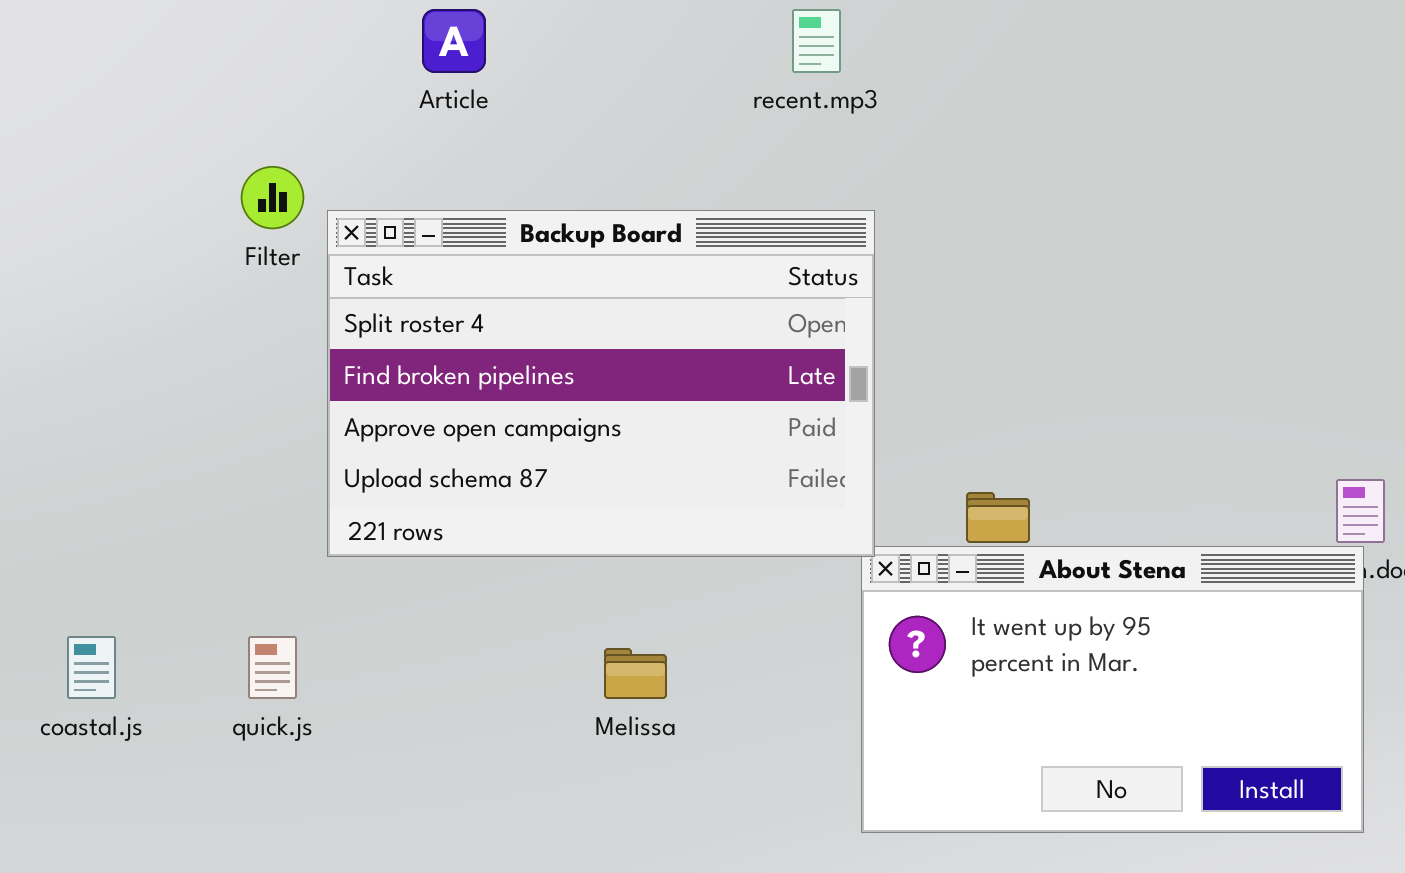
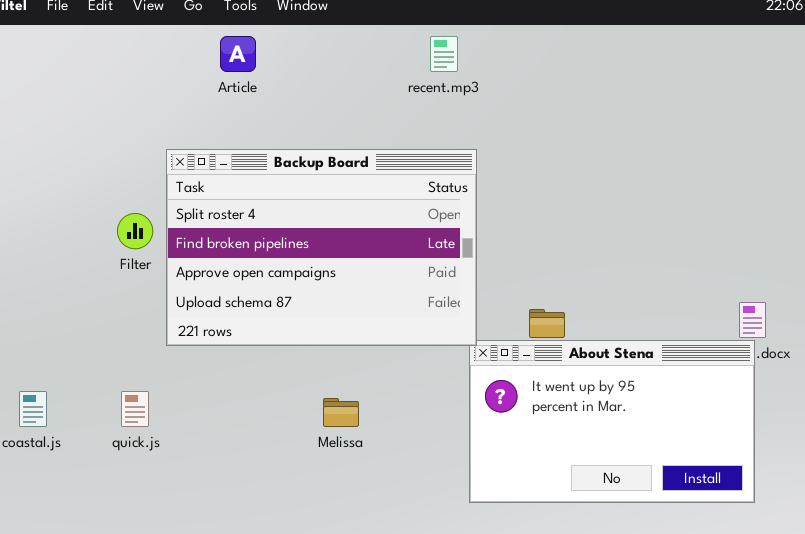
Filter: [241,166,304,229] -> [117,213,153,249], moved

